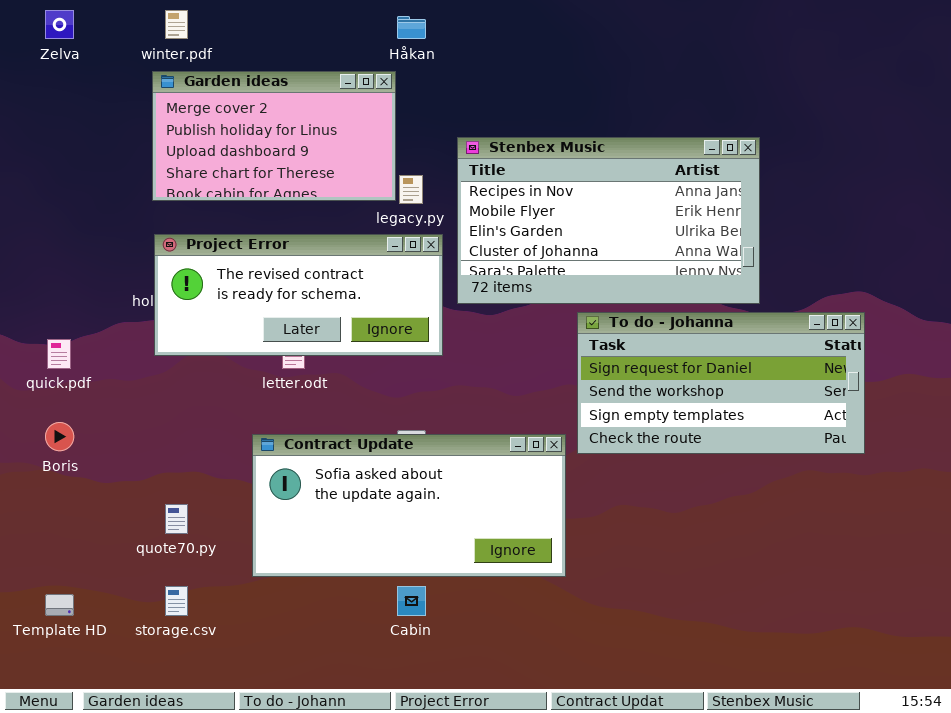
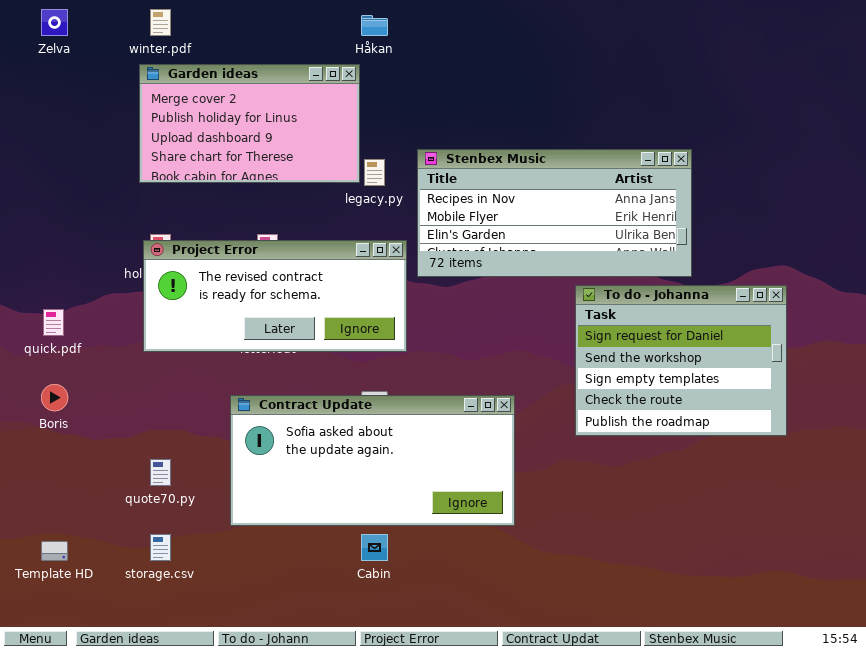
Stenbex Music: [457,137,760,304] -> [417,149,692,277], resized
Project Error: [154,234,443,356] -> [143,240,407,352], moved
To do - Johanna: [577,312,865,454] -> [575,285,787,436], resized

